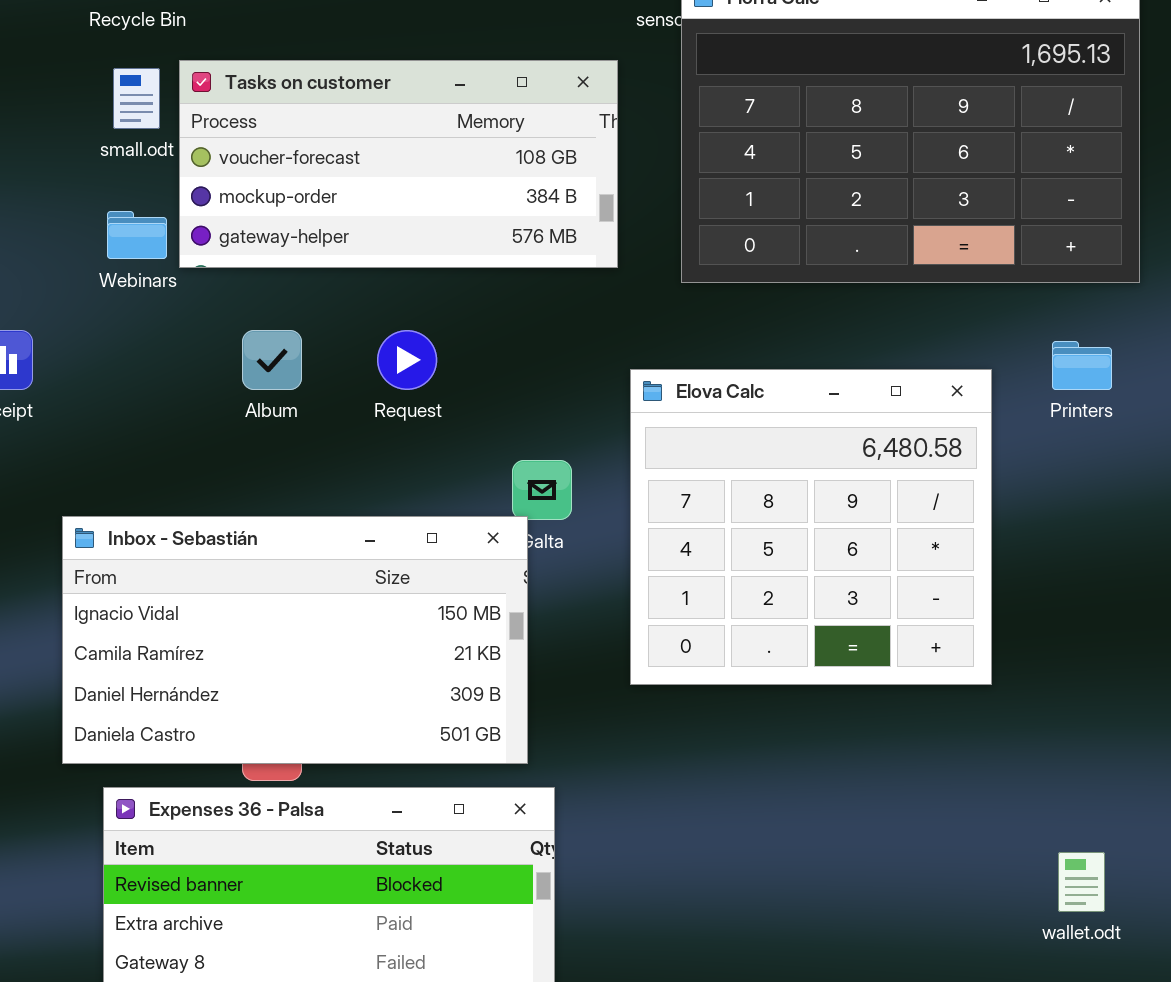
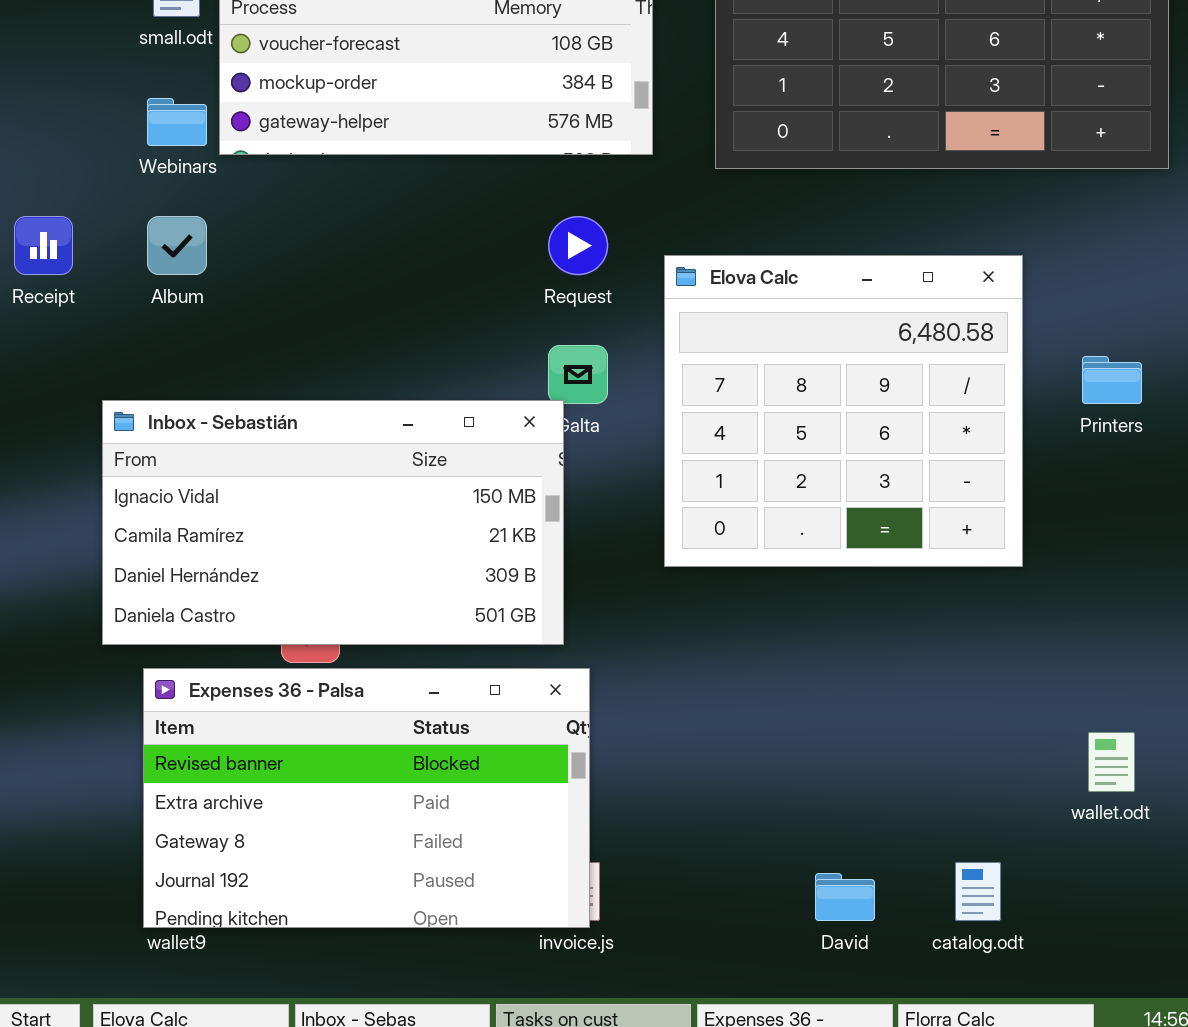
Album: [242,330,302,390] -> [147,216,207,275], moved
Request: [377,330,437,390] -> [548,216,608,275], moved
Printers: [1052,341,1112,390] -> [1082,356,1142,404], moved

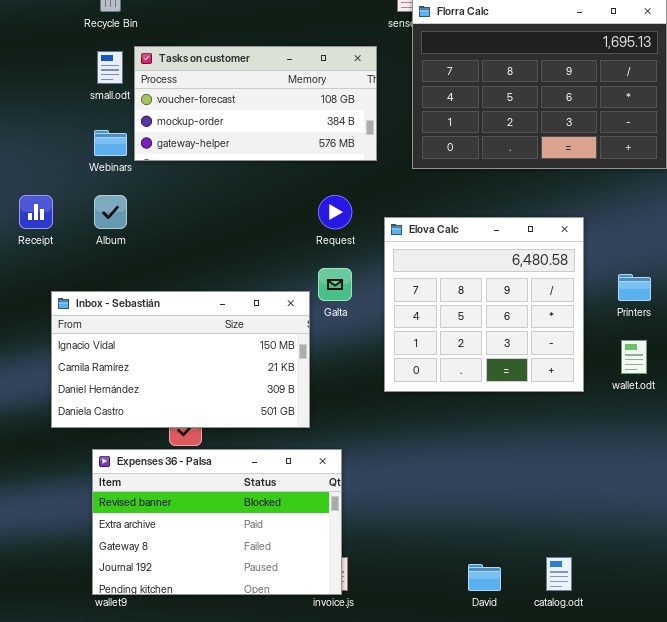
Inbox - Sebastián: [102,400,564,645] -> [51,291,310,428], moved
wallet.odt: [1088,732,1135,792] -> [621,340,647,374], moved

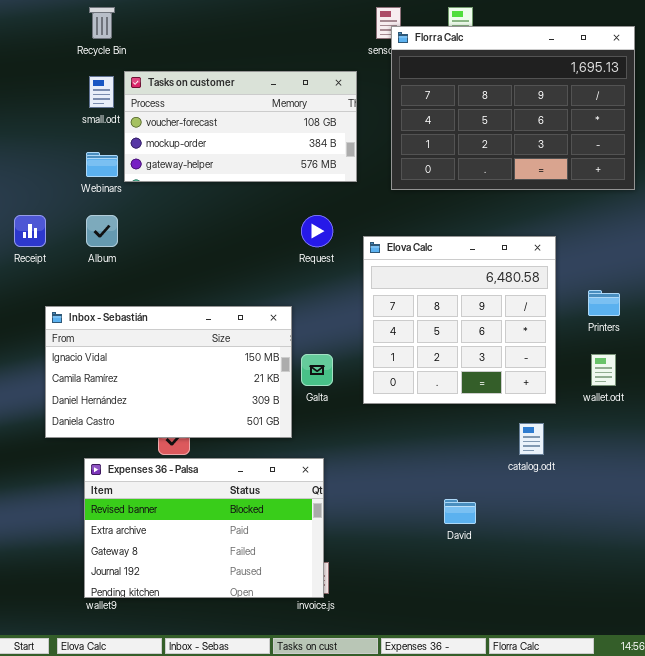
Galta: [318,268,352,301] -> [301,354,333,386], moved
catalog.odt: [546,557,572,591] -> [519,423,544,455], moved
David: [468,564,501,591] -> [444,499,476,524], moved

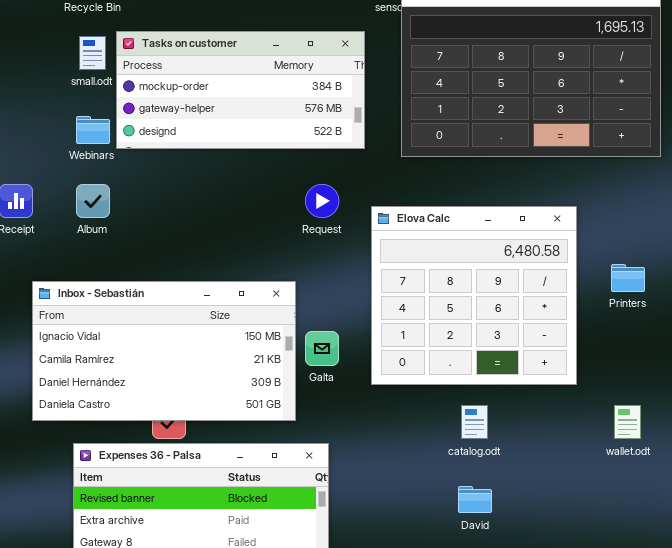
Tasks on customer: [124,71,357,182] -> [116,31,365,149], scrolled down 1 row
wallet.odt: [591,354,616,386] -> [614,405,641,439], moved
catalog.odt: [519,423,544,455] -> [461,405,488,439], moved

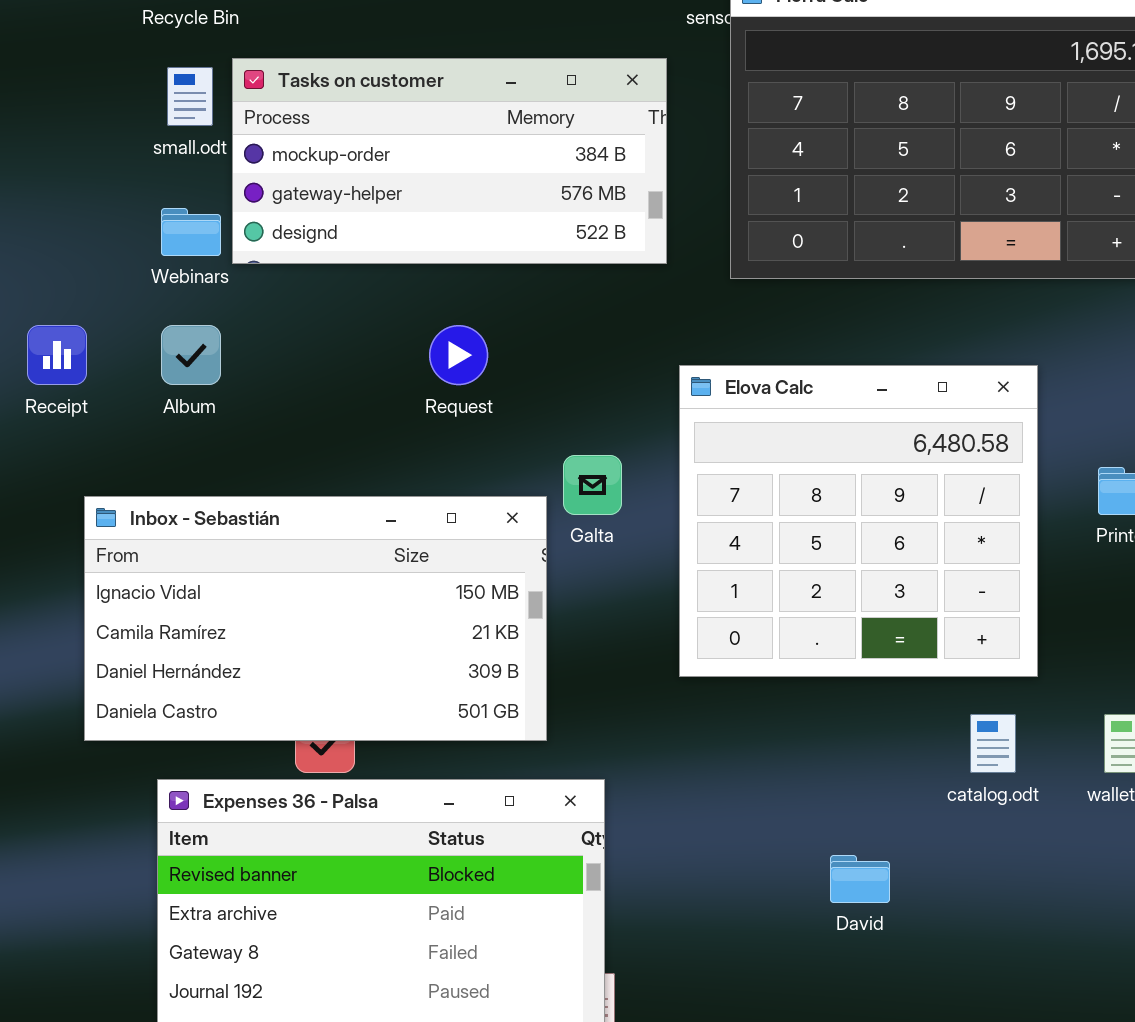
Request: [305,184,339,218] -> [429,325,488,385], moved
Galta: [305,331,339,366] -> [563,455,622,515], moved
catalog.odt: [461,405,488,439] -> [970,714,1016,773], moved

